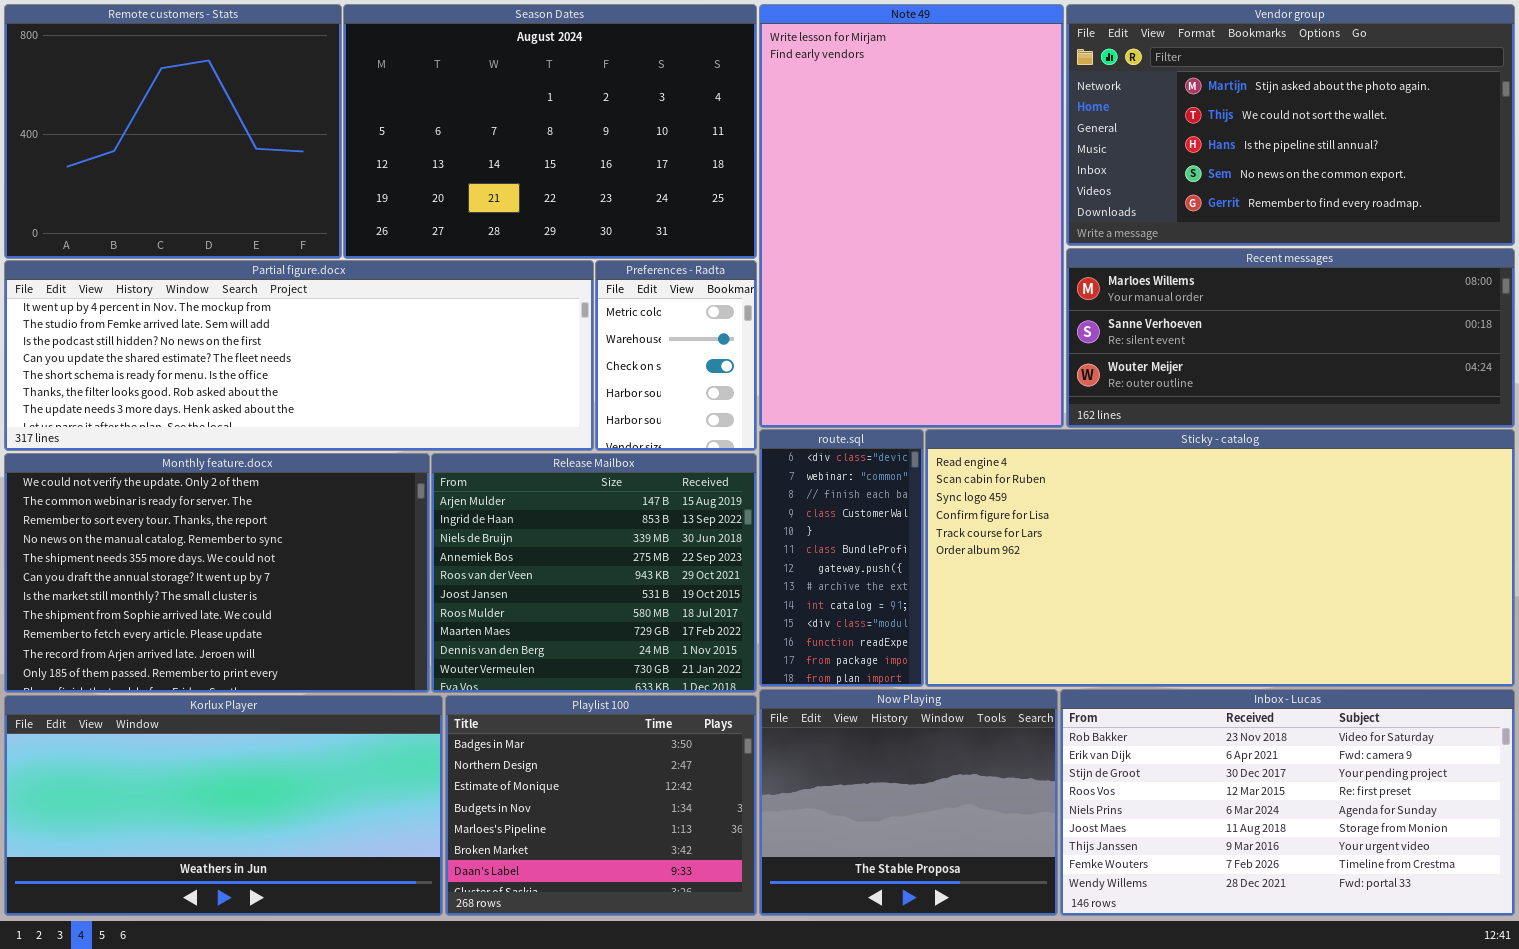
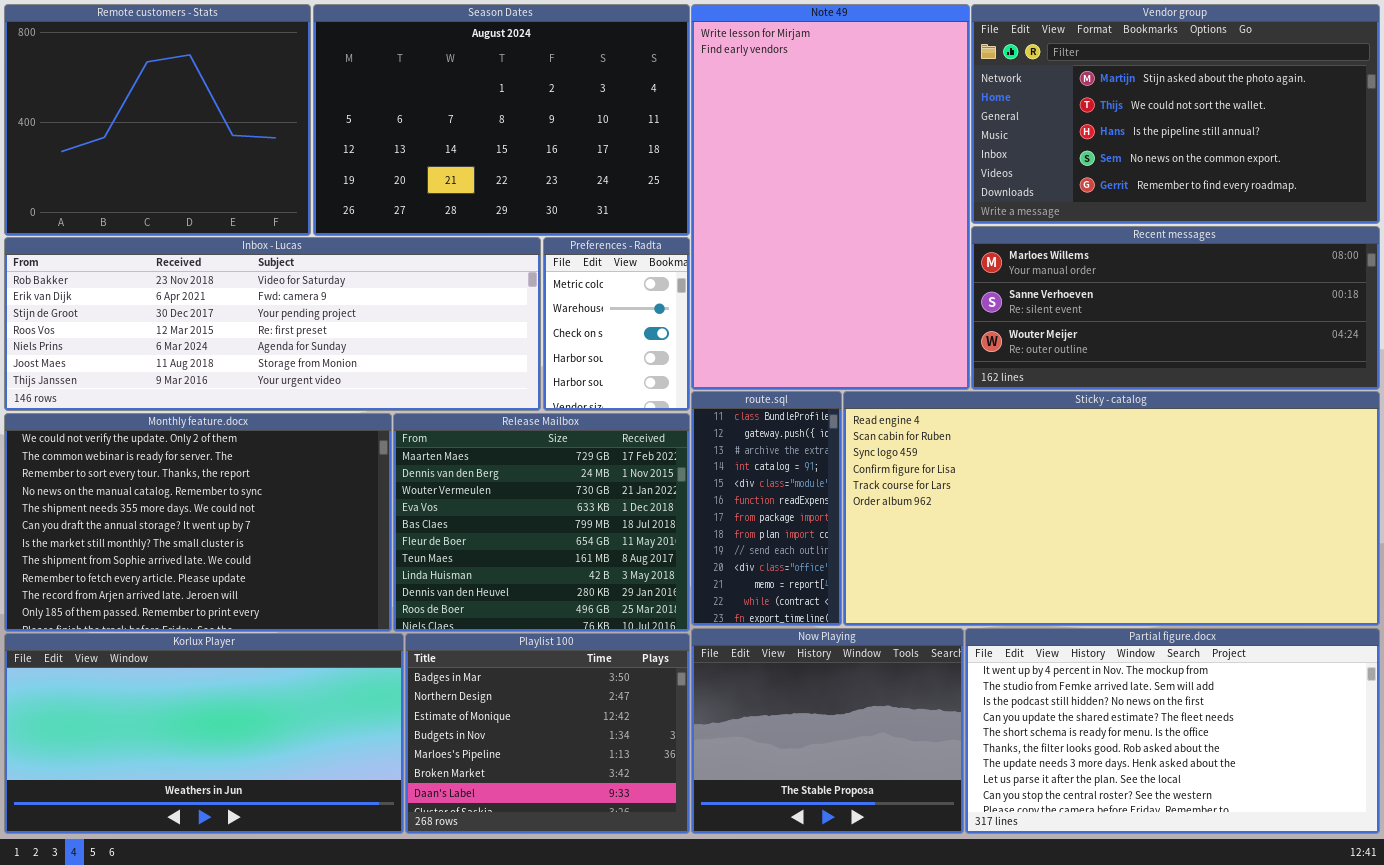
Partial figure.docx: [4,260,594,451] -> [965,628,1380,834], moved, resized
route.sql: [759,429,924,687] -> [691,391,842,626], scrolled down 5 rows
Release Mailbox: [431,453,757,693] -> [393,413,690,632], scrolled down 7 rows
Inbox - Lucas: [1060,689,1515,916] -> [4,237,541,411], moved, resized

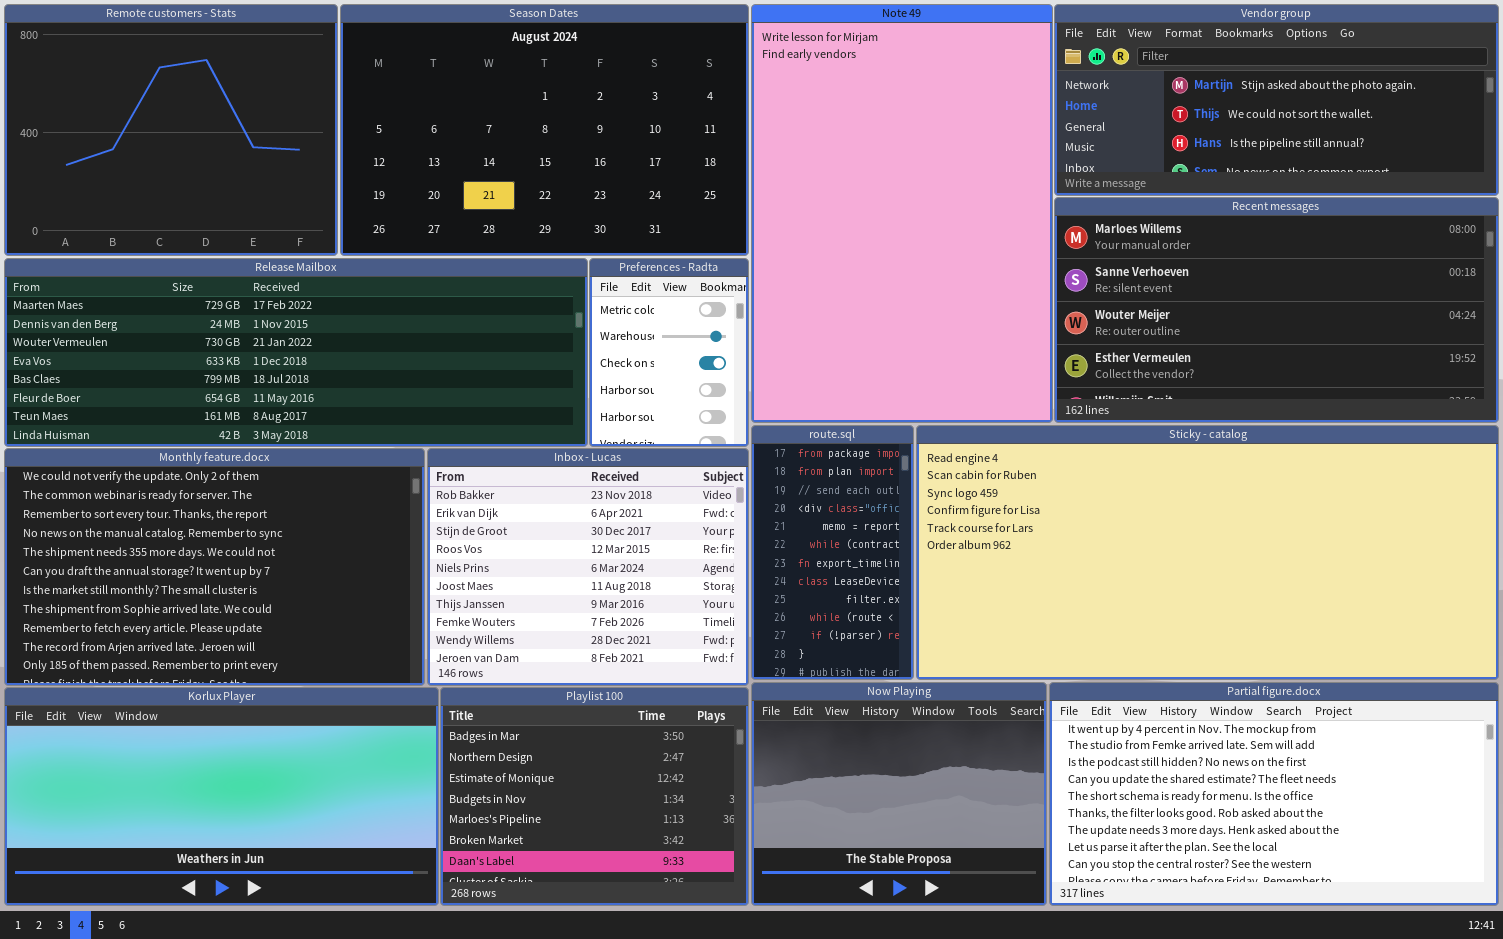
Vendor group: [971,4,1380,224] -> [1054,4,1499,196], resized
Recent messages: [971,226,1380,390] -> [1054,197,1499,423], resized
Inbox - Lucas: [4,237,541,411] -> [427,448,749,686], moved, resized
route.sql: [691,391,842,626] -> [751,425,914,680], scrolled down 6 rows
Release Mailbox: [393,413,690,632] -> [4,258,588,447], moved, resized

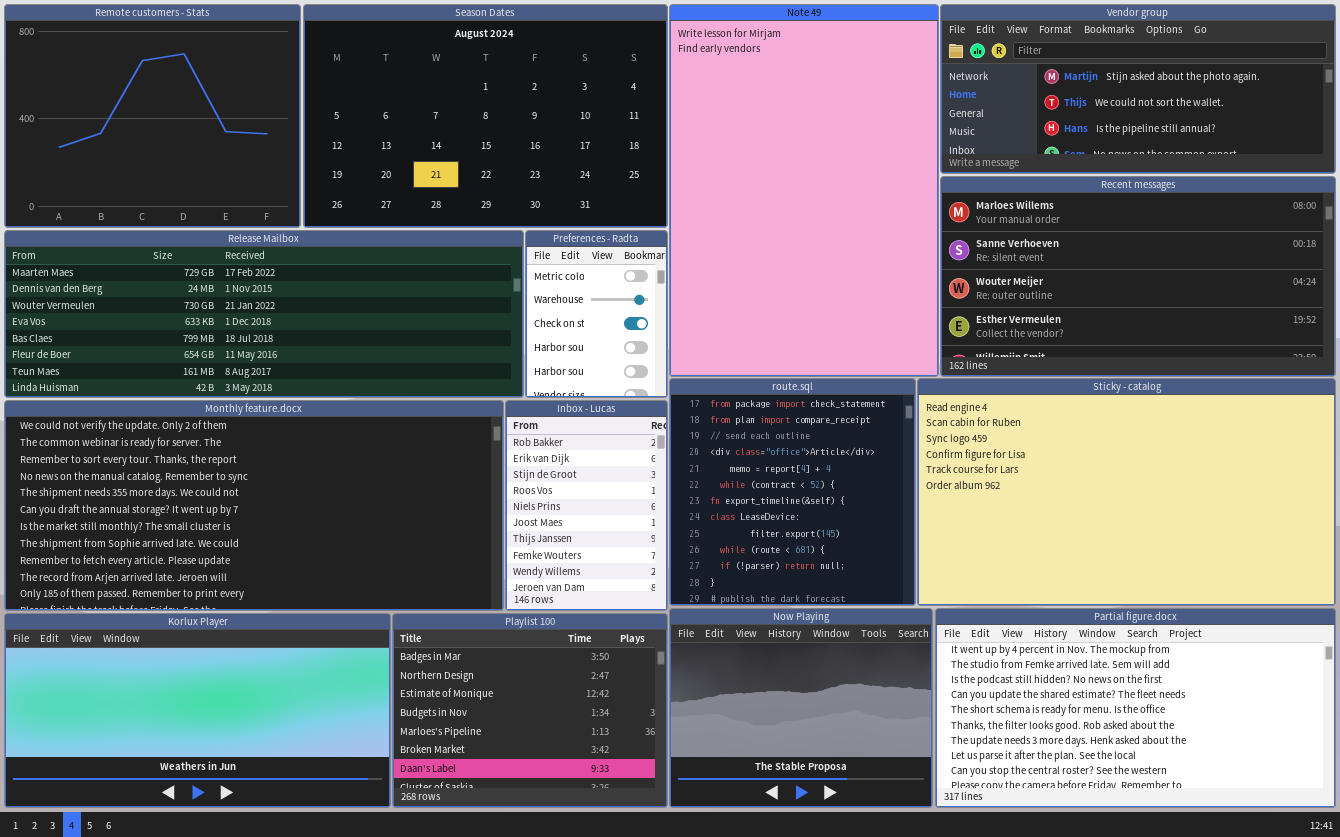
route.sql: [751,425,914,680] -> [669,378,916,606], resized
Sticky - catalog: [916,425,1499,680] -> [917,378,1336,606], resized
Monthly feature.docx: [4,448,425,686] -> [4,400,504,611], resized
Inbox - Lucas: [427,448,749,686] -> [505,400,668,611], resized

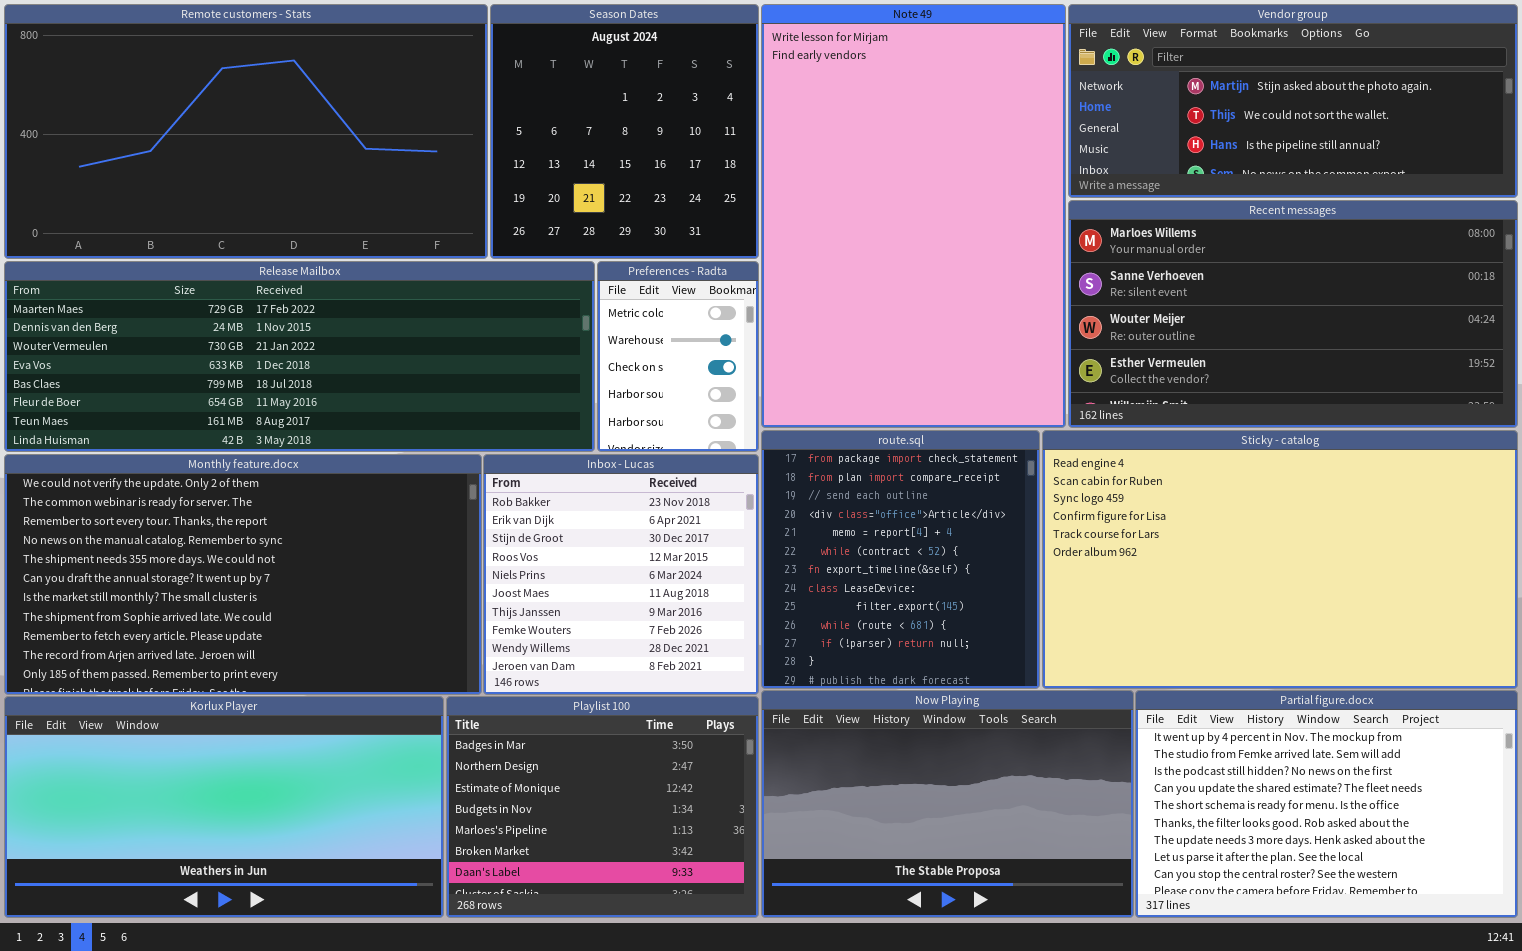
Remote customers - Stats: [4,4,301,228] -> [4,4,488,259], resized
Season Dates: [303,4,668,228] -> [490,4,759,259], resized
Monthly feature.docx: [4,400,504,611] -> [4,454,482,695], resized
Inbox - Lucas: [505,400,668,611] -> [483,454,759,695], resized
Now Playing: [669,608,933,808] -> [761,690,1134,918], resized
Partial figure.docx: [935,608,1336,808] -> [1135,690,1518,918], resized

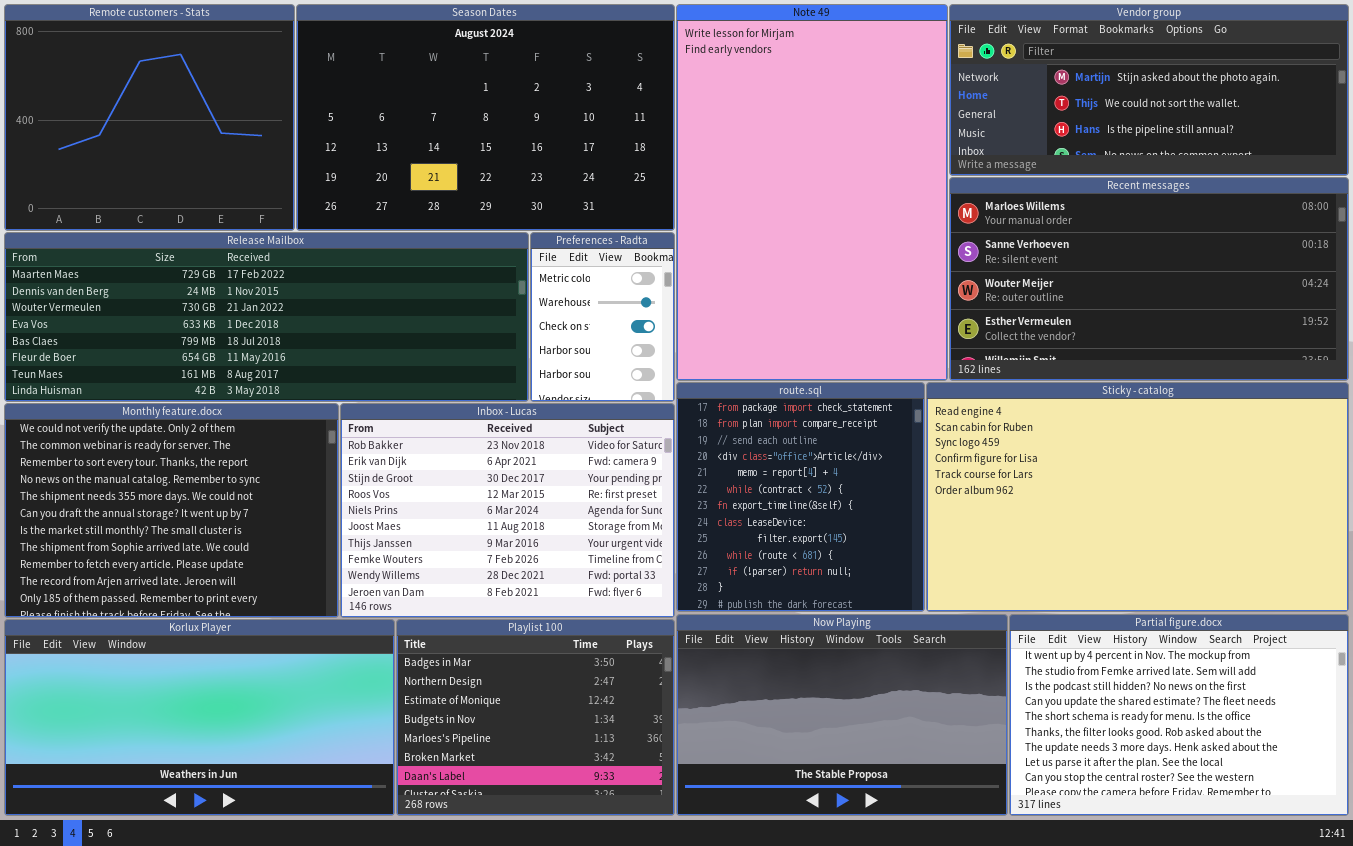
Remote customers - Stats: [4,4,488,259] -> [4,4,295,231], resized
Season Dates: [490,4,759,259] -> [296,4,675,231], resized
Monthly feature.docx: [4,454,482,695] -> [4,403,339,618], resized
Inbox - Lucas: [483,454,759,695] -> [340,403,675,618], resized

